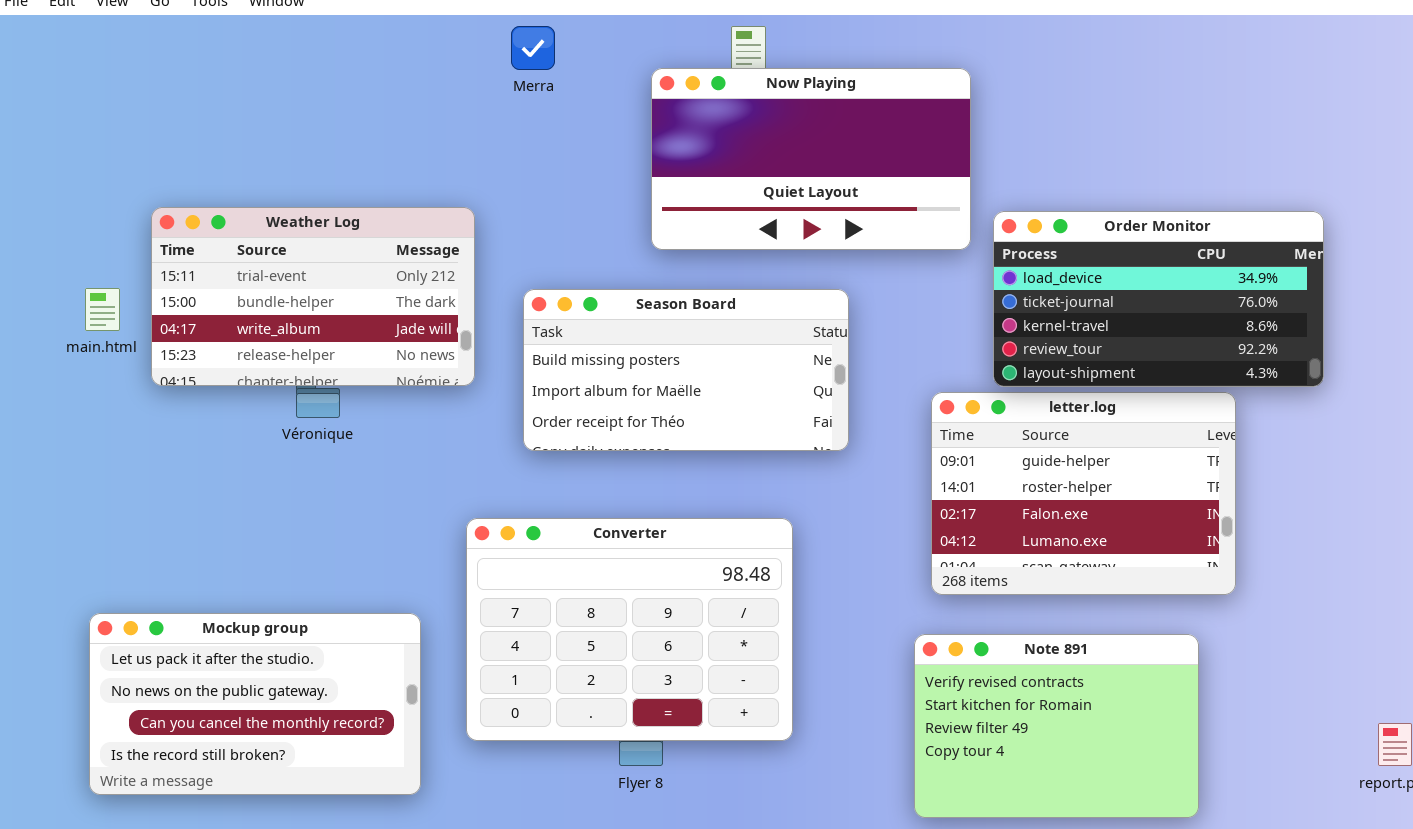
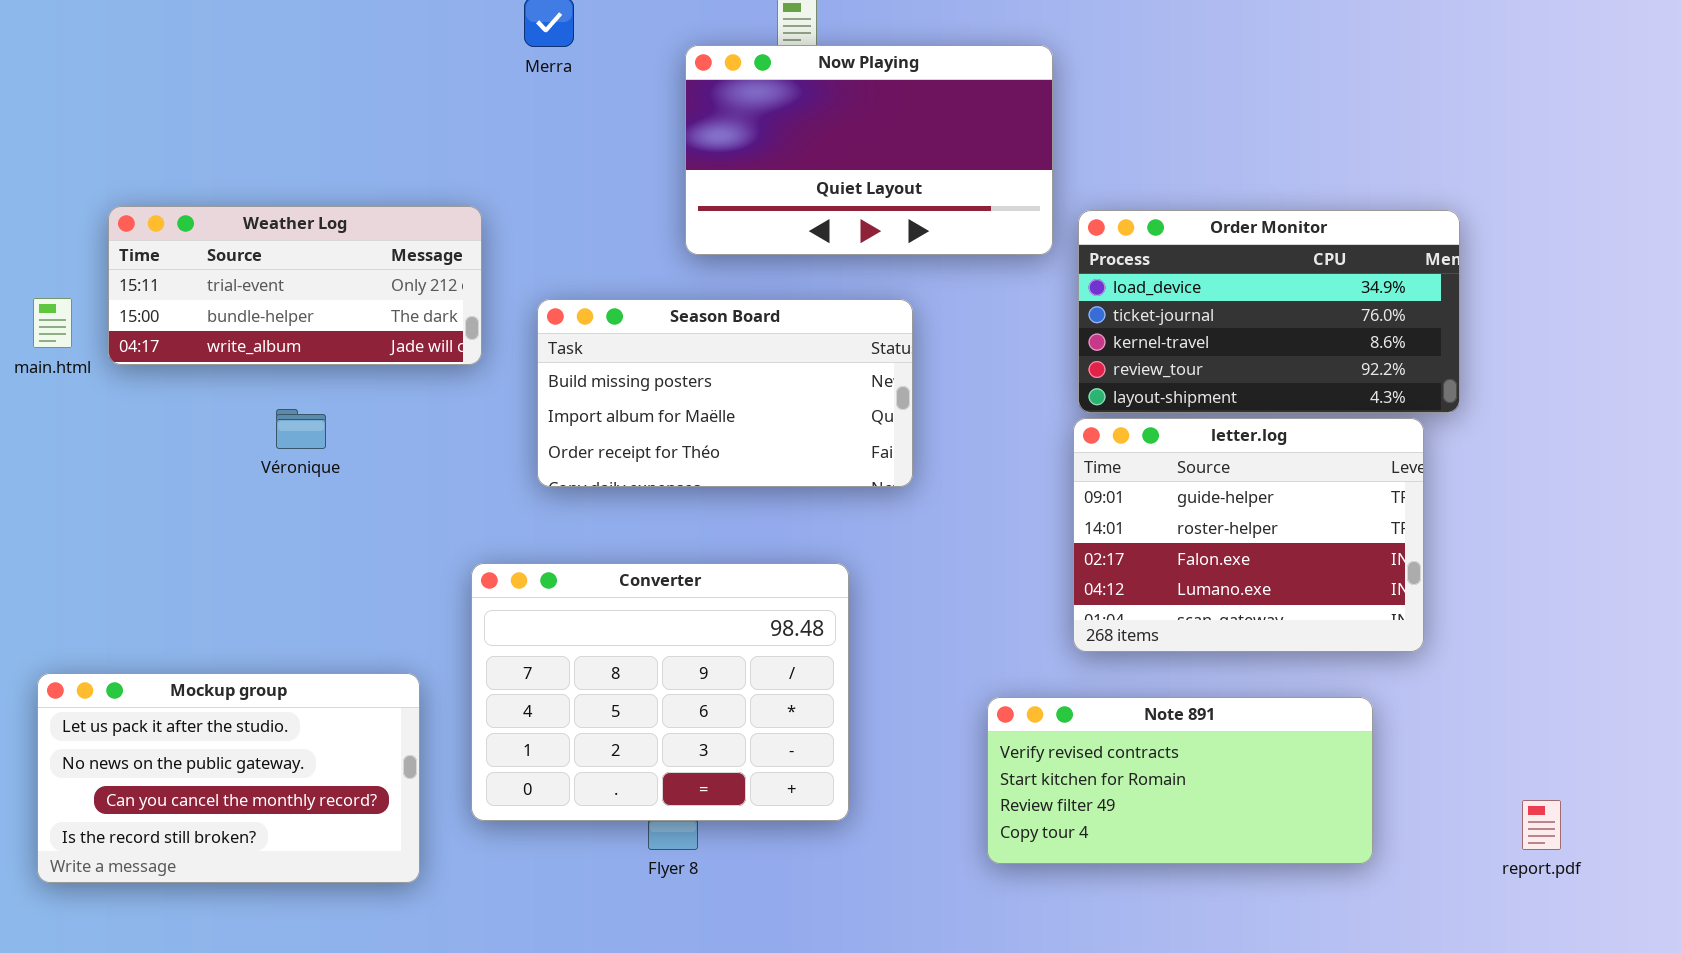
Weather Log: [151,207,475,386] -> [108,206,482,365], resized
letter.log: [931,392,1236,595] -> [1073,418,1424,652], moved
Note 891: [914,634,1199,818] -> [987,697,1373,864], resized

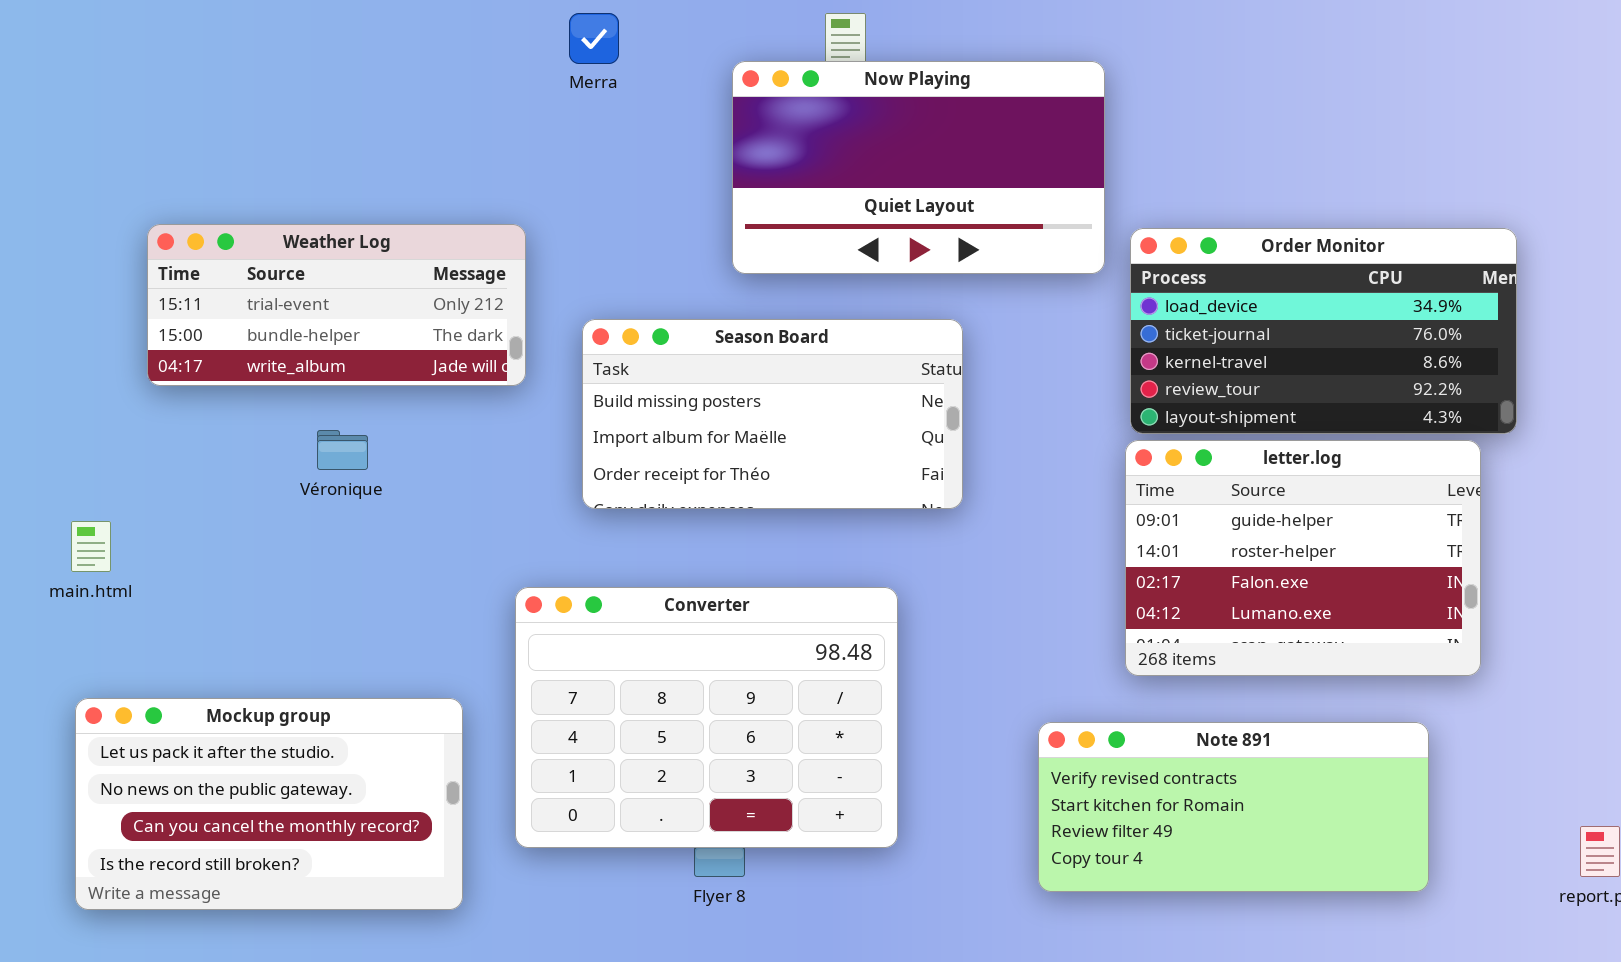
main.html: [33,298,72,348] -> [71,521,111,572], moved

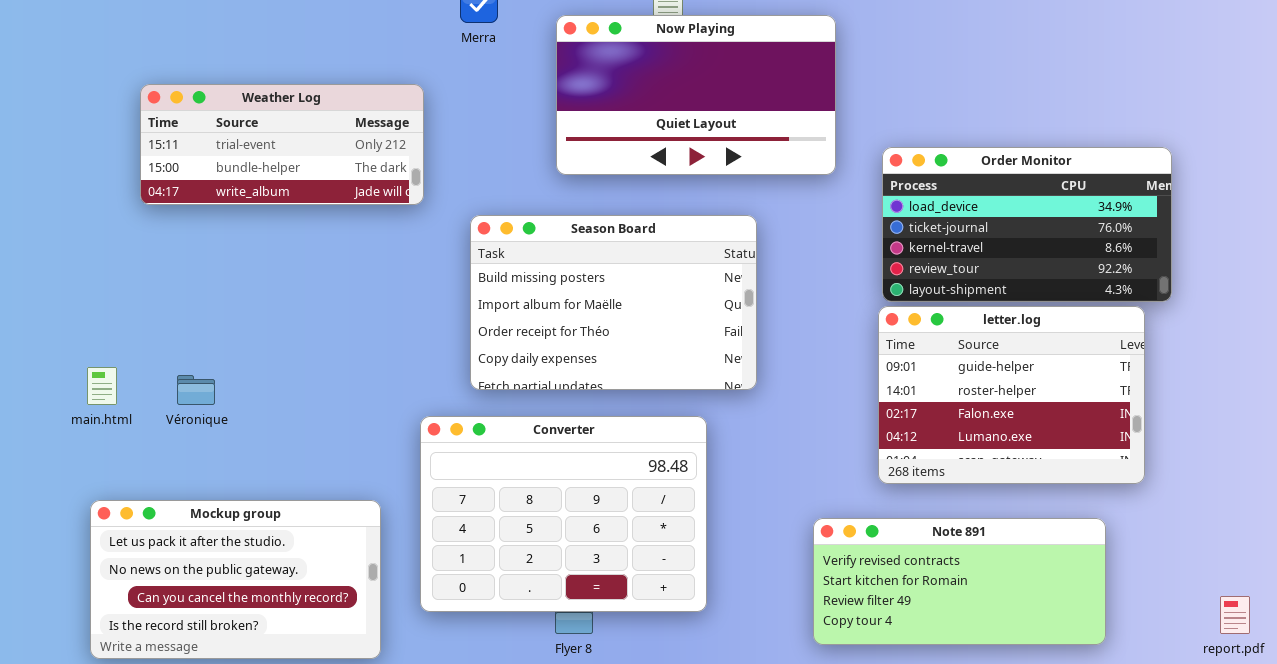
Now Playing: [732,61,1105,274] -> [556,15,836,175], moved
Weather Log: [147,224,526,386] -> [140,84,424,205], moved
Season Board: [582,319,963,509] -> [470,215,757,390], resized
Véronique: [317,430,368,470] -> [177,375,215,405], moved

